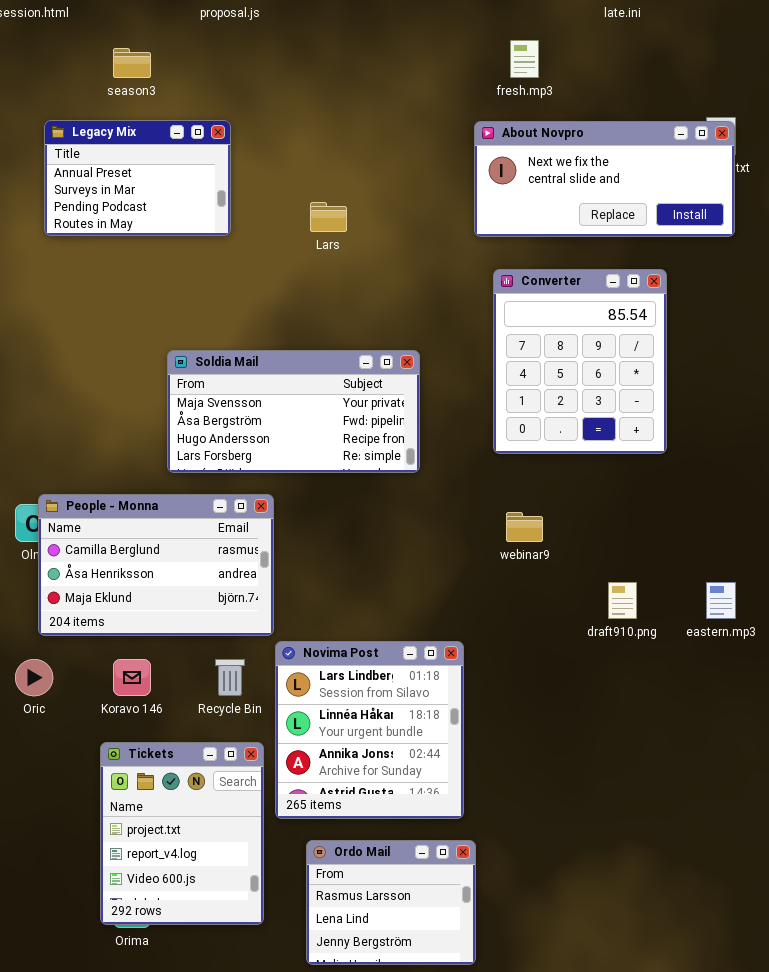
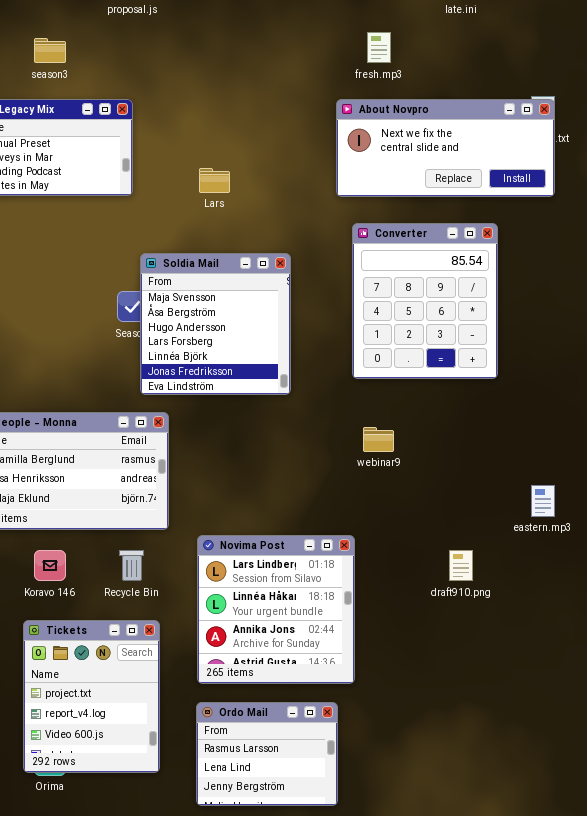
Soldia Mail: [167,350,420,473] -> [140,253,291,395], resized
draft910.png: [608,582,637,619] -> [449,550,473,581], moved
Novima Post: [275,641,464,819] -> [197,535,355,684], moved

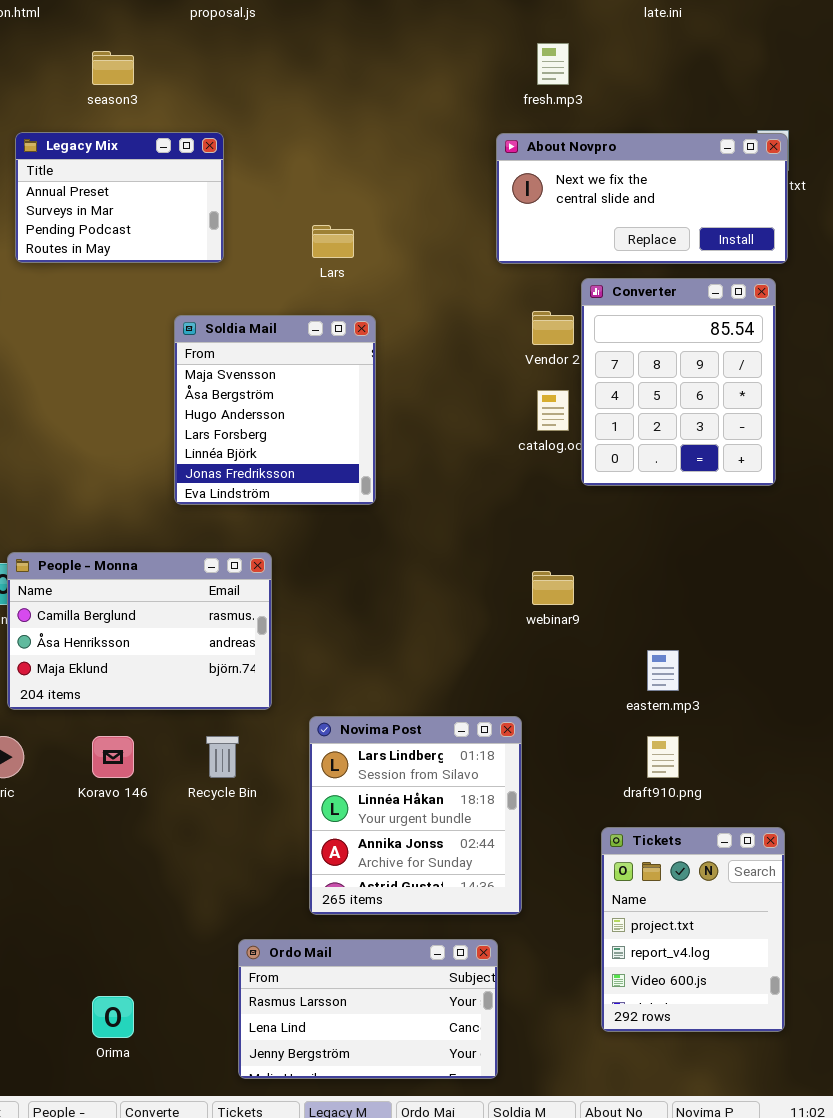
Converter: [352,223,498,379] -> [581,278,776,486], moved
Soldia Mail: [140,253,291,395] -> [174,315,376,505], moved
eastern.mp3: [531,485,555,517] -> [647,650,679,691], moved
Tickets: [23,620,160,773] -> [601,827,785,1032], moved
Ordo Mail: [196,702,338,806] -> [238,939,498,1079], resized

